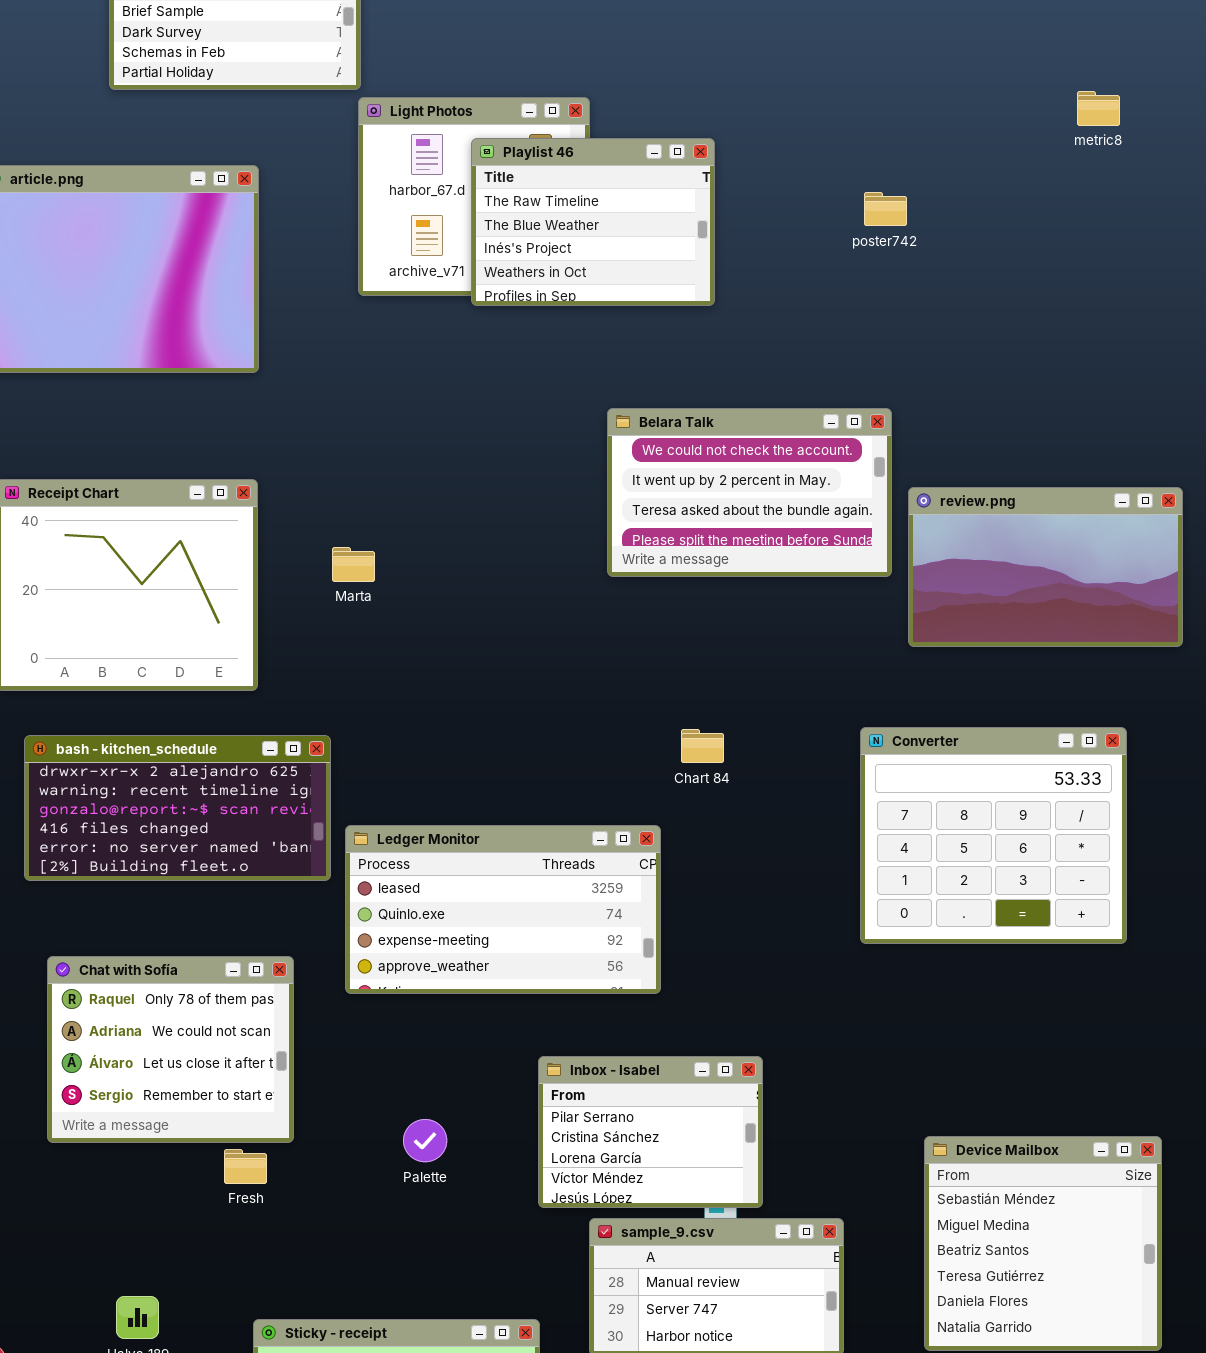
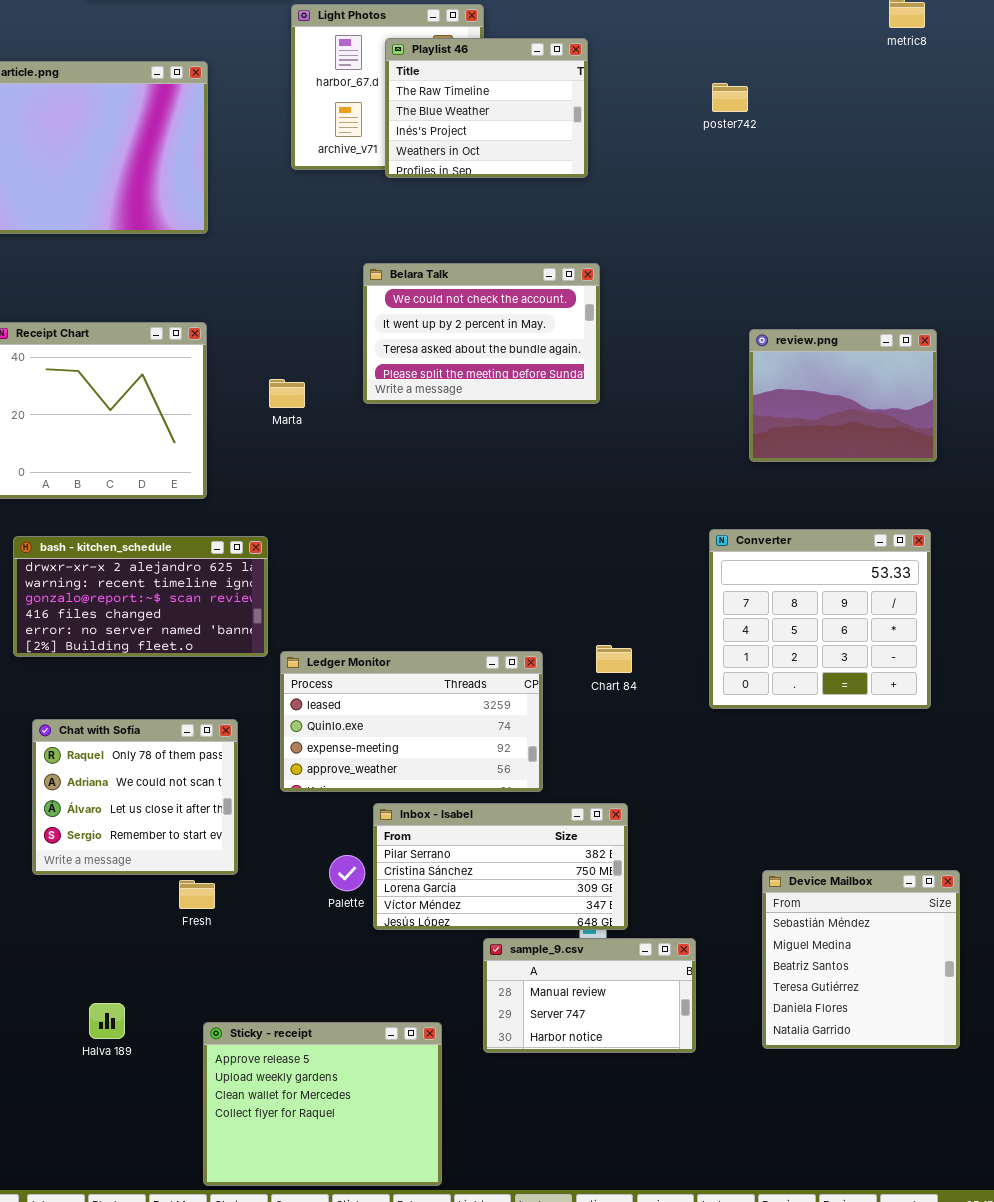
Belara Talk: [607,408,892,577] -> [363,263,600,404], moved
review.png: [908,487,1183,647] -> [749,329,937,462], resized
Chart 84: [681,729,724,763] -> [596,645,632,673], moved
Ledger Monitor: [345,825,661,994] -> [280,651,543,792], moved
Inbox - Isabel: [538,1056,763,1208] -> [373,803,628,930], resized

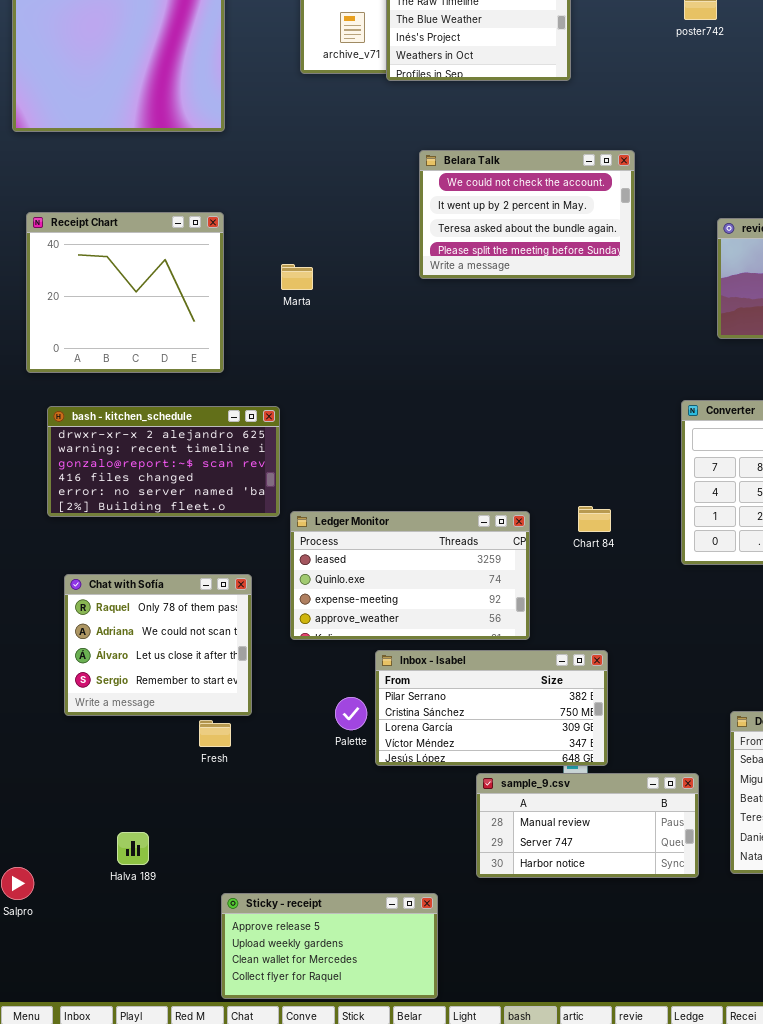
Belara Talk: [363,263,600,404] -> [419,150,635,279], moved
sample_9.csv: [483,938,696,1053] -> [476,773,699,878], resized
Sticky - receipt: [203,1022,442,1186] -> [221,893,438,999], resized

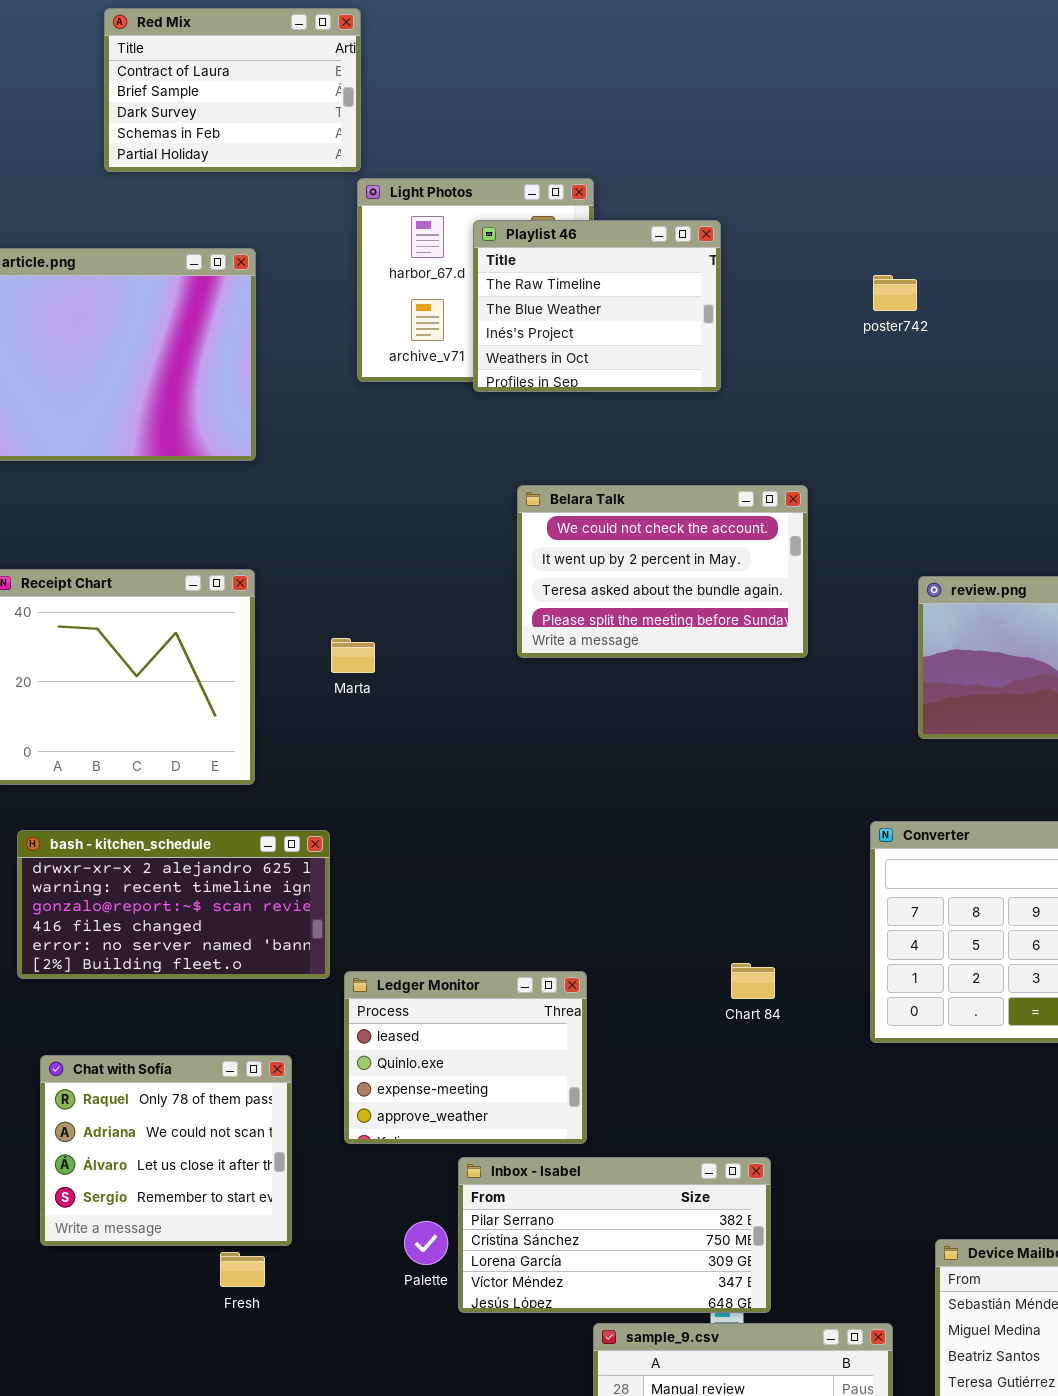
Ledger Monitor: [290,511,530,640] -> [344,971,587,1144], resized

